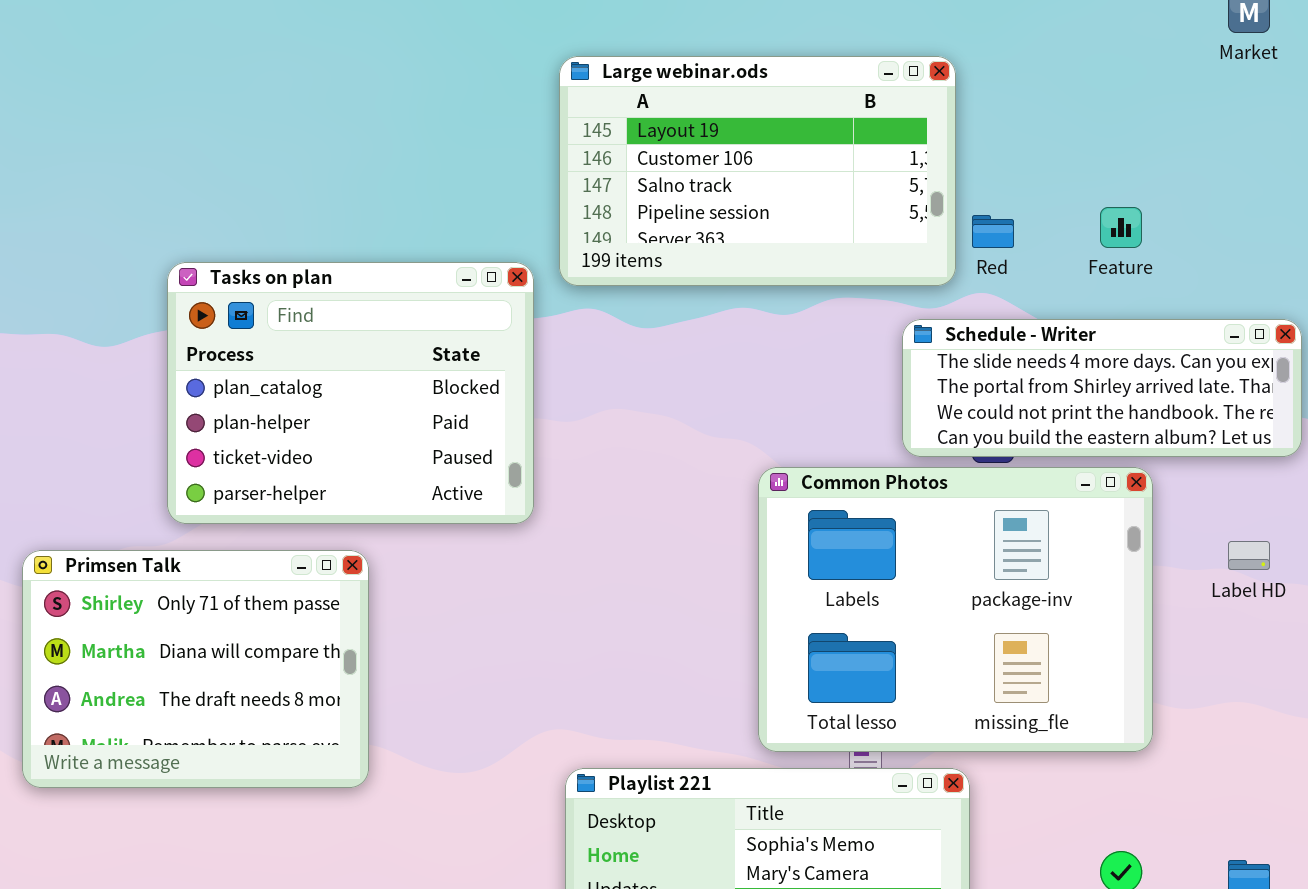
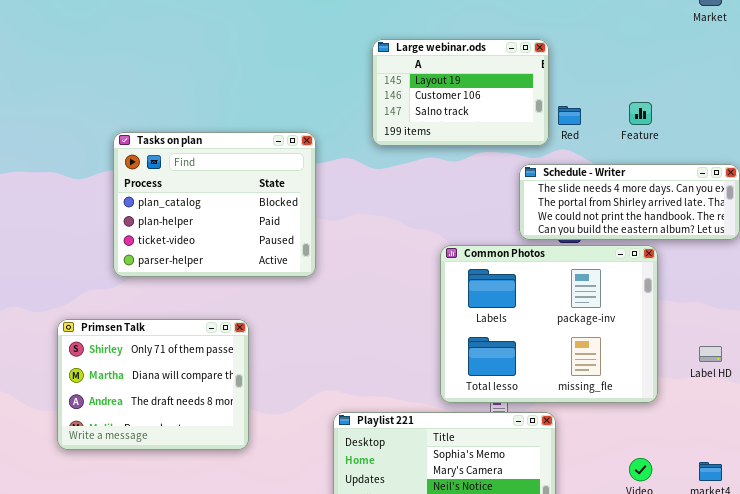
Large webinar.ods: [559,56,956,286] -> [372,39,549,146], resized
Label HD: [1228,541,1270,570] -> [699,346,722,362], moved
Primsen Talk: [22,550,369,788] -> [57,319,249,450], moved

